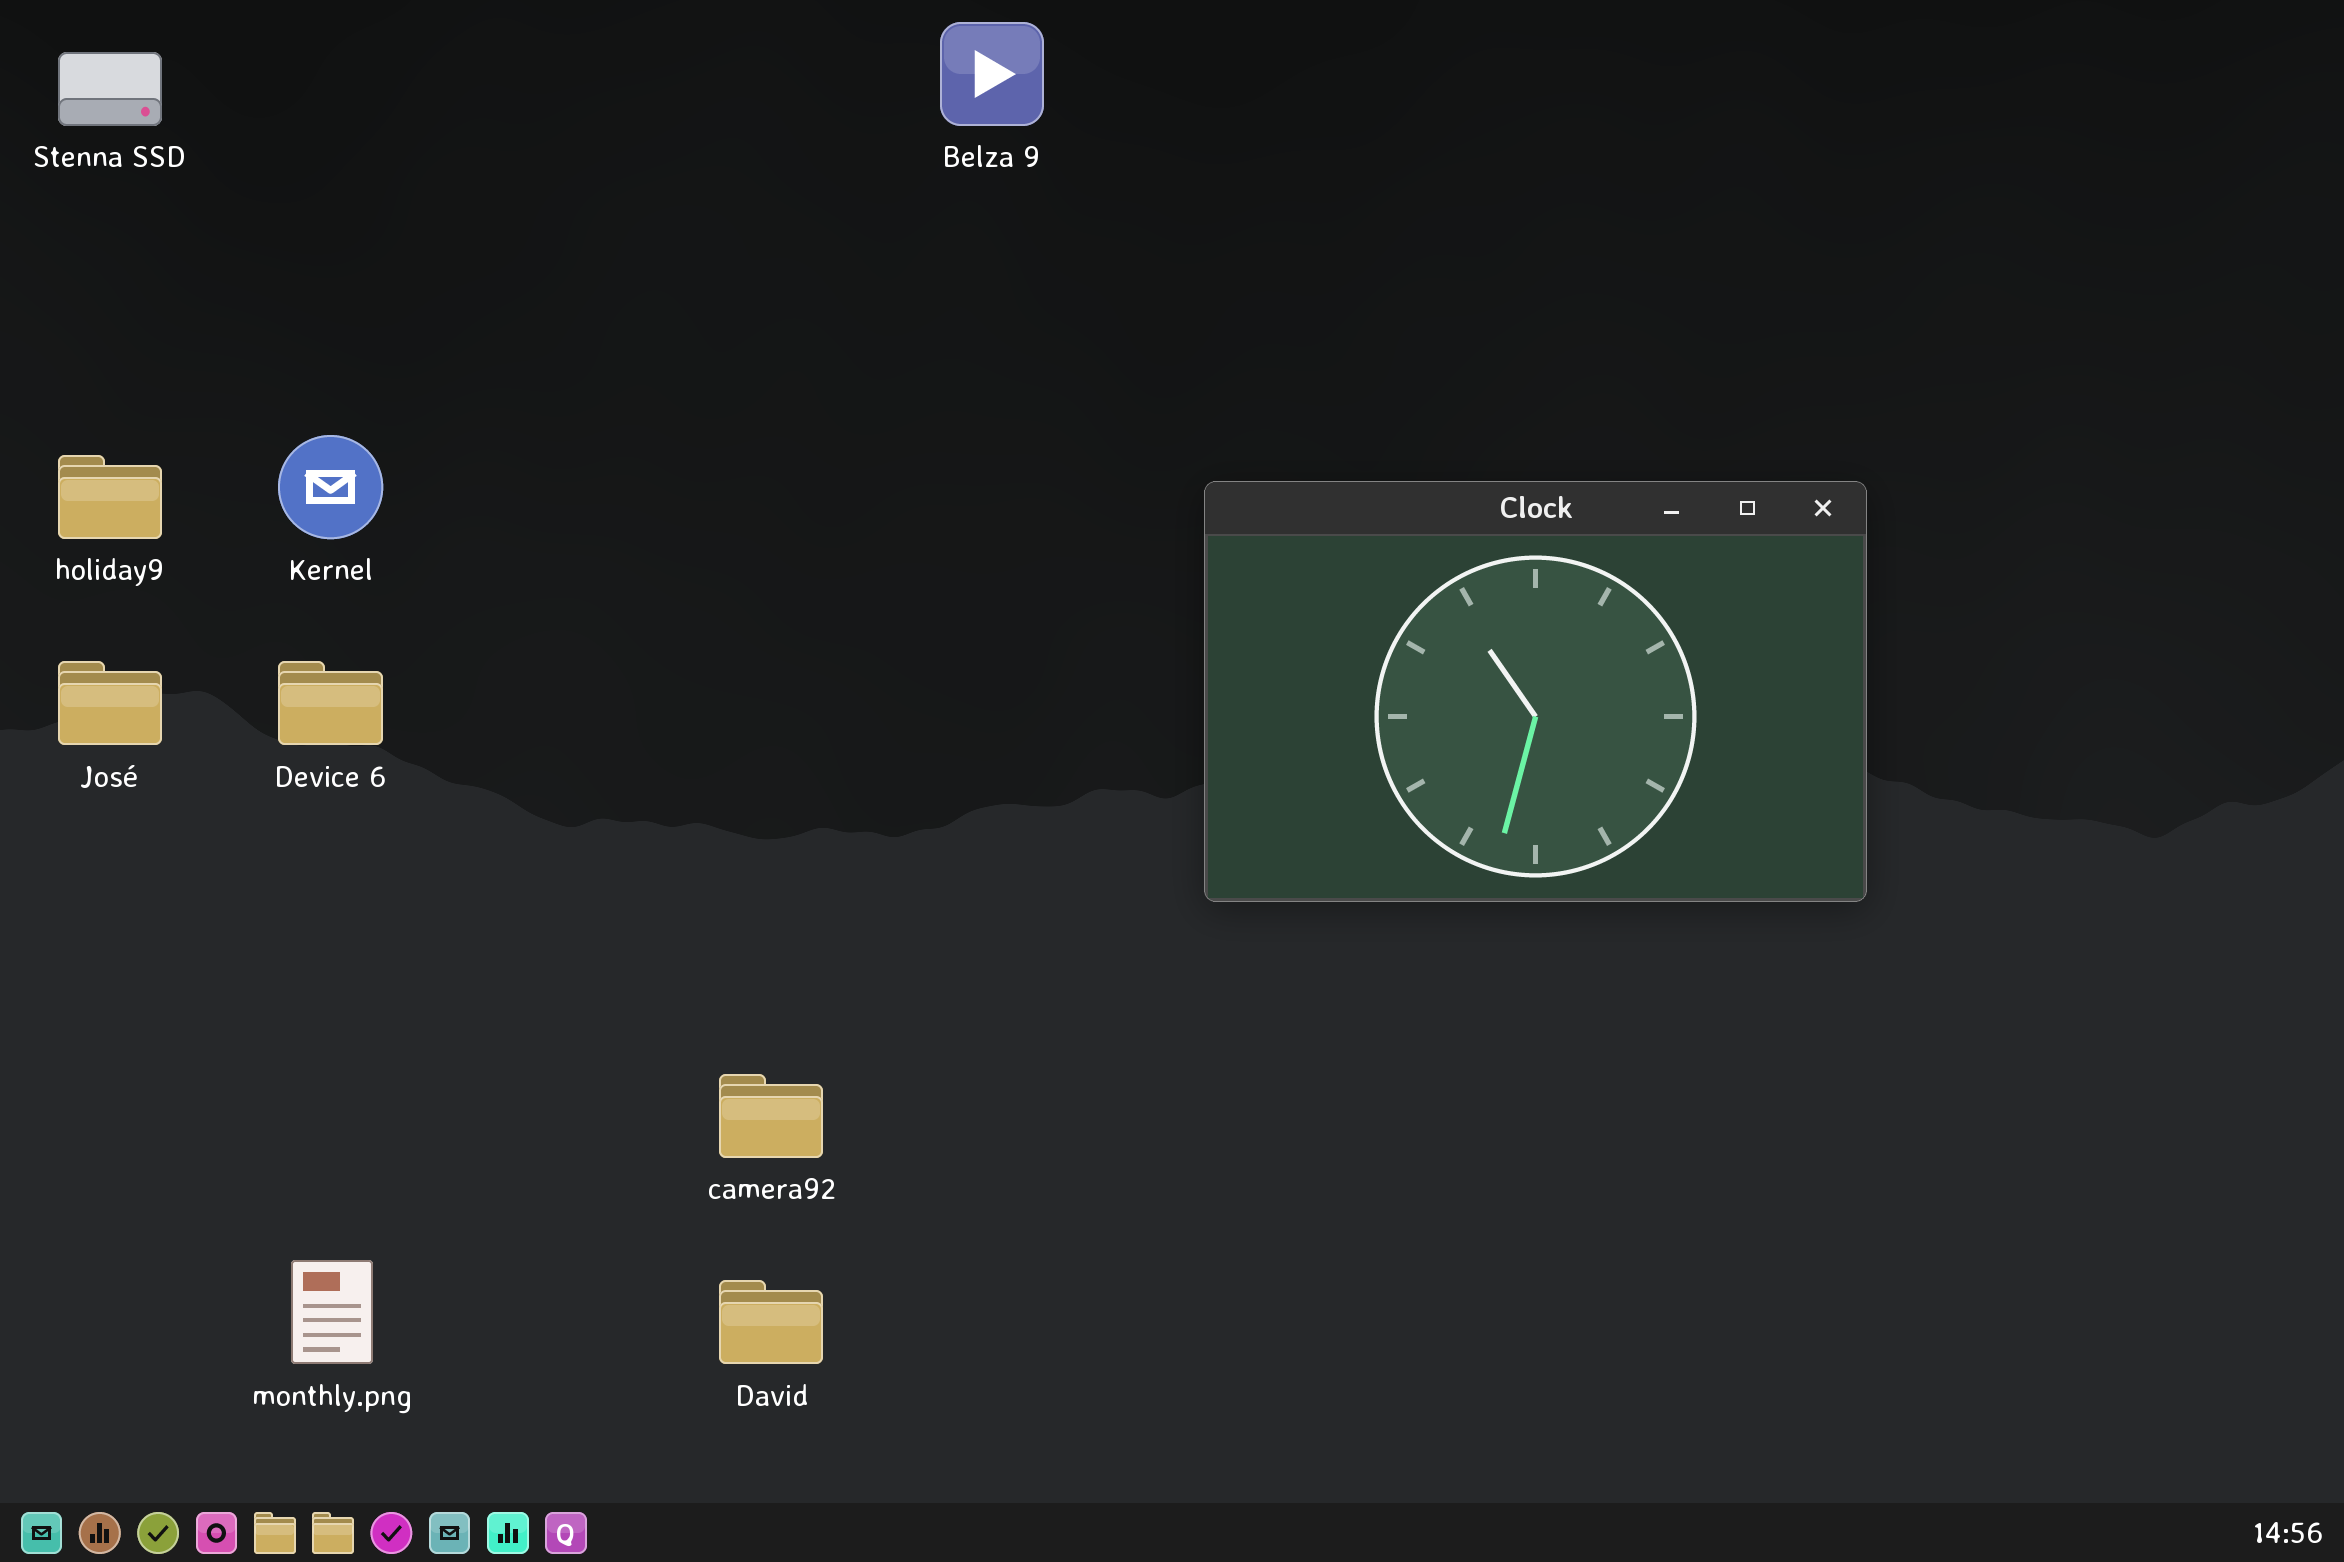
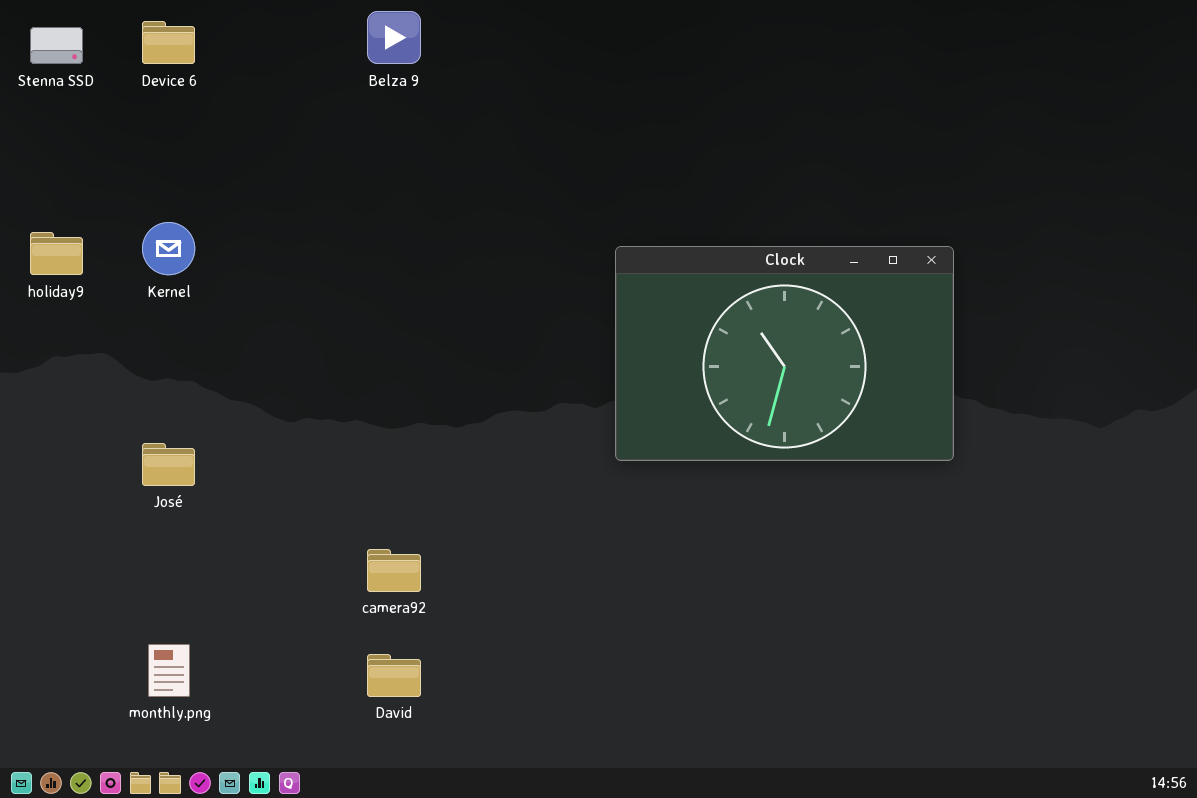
Belza 9: [940,22,1044,126] -> [367,11,421,64], moved
José: [58,661,162,745] -> [142,443,195,486], moved
Device 6: [278,661,383,745] -> [142,21,195,64], moved

